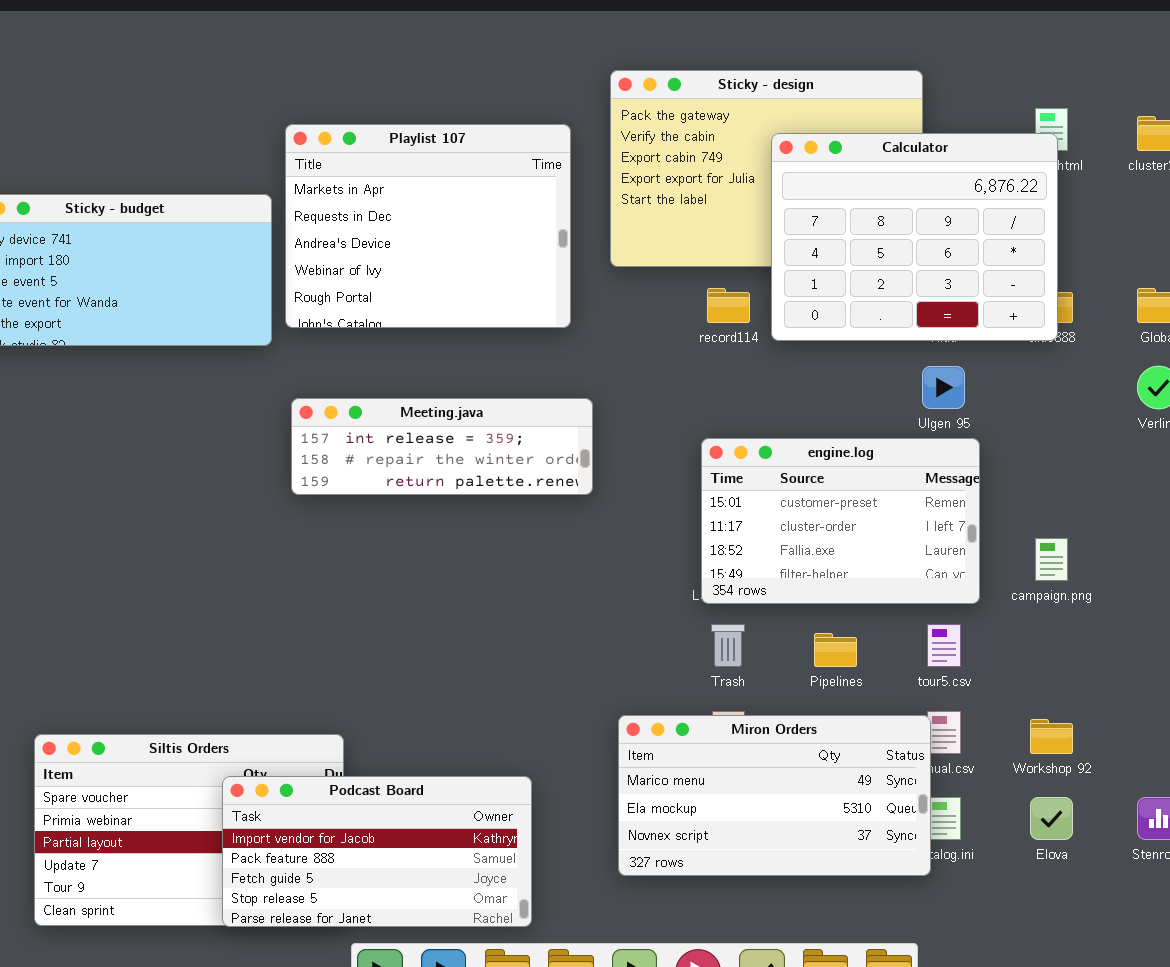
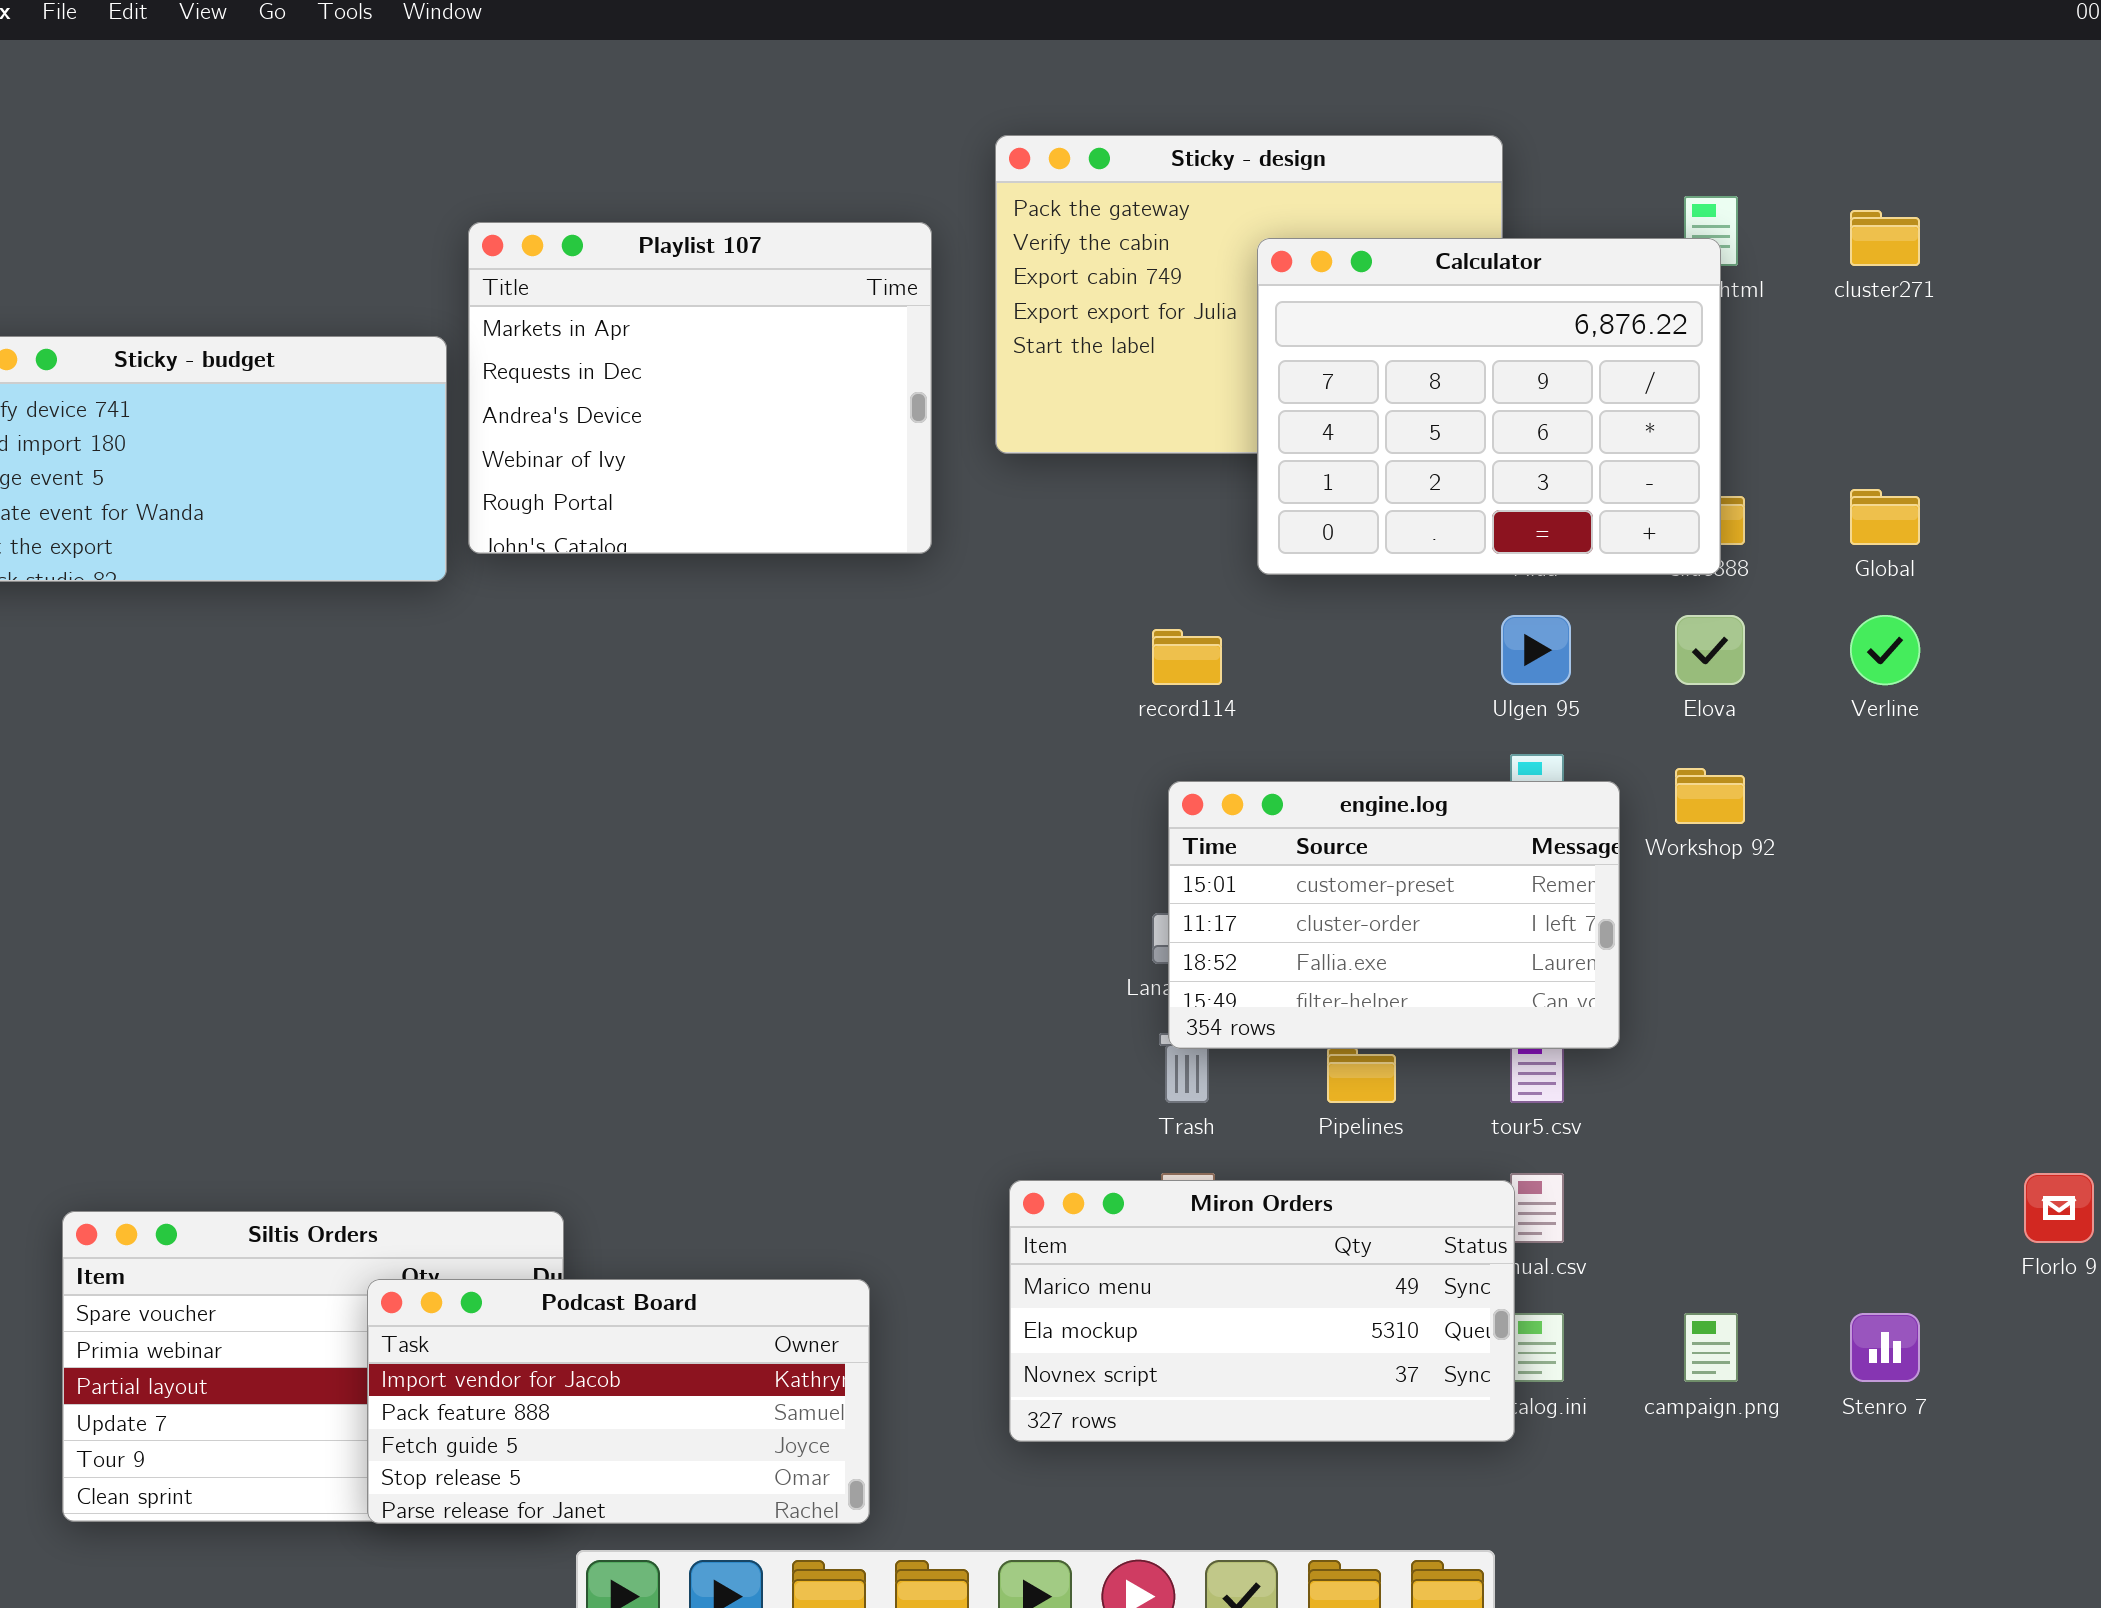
record114: [707,288,750,323] -> [1152,629,1222,685], moved
Meeting.java: [291,398,593,495] -> none, closed
engine.log: [701,438,980,604] -> [1168,781,1620,1049], moved
campaign.png: [1035,538,1068,581] -> [1684,1313,1738,1382], moved
Workshop 92: [1030,719,1073,754] -> [1675,768,1745,824], moved
Elova: [1030,797,1073,840] -> [1675,615,1745,685], moved

